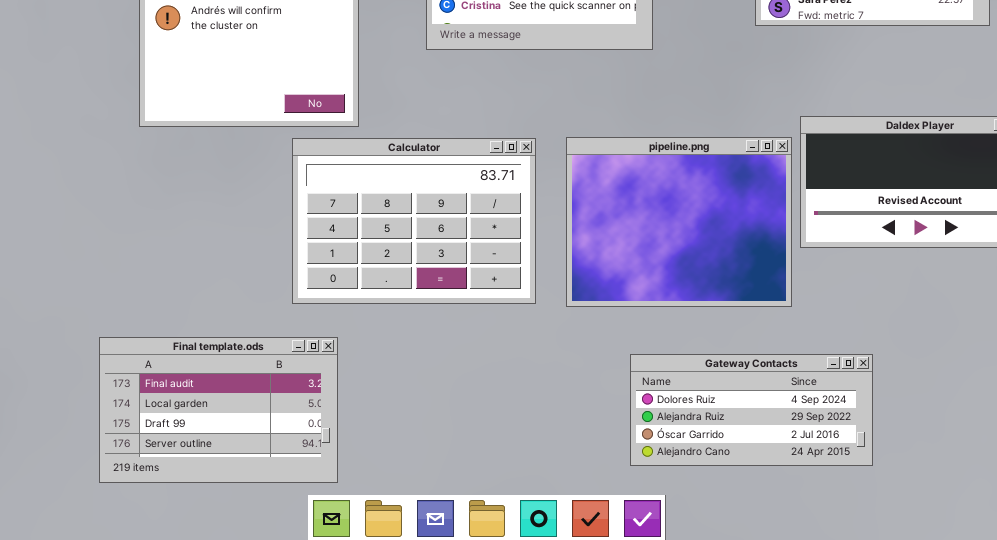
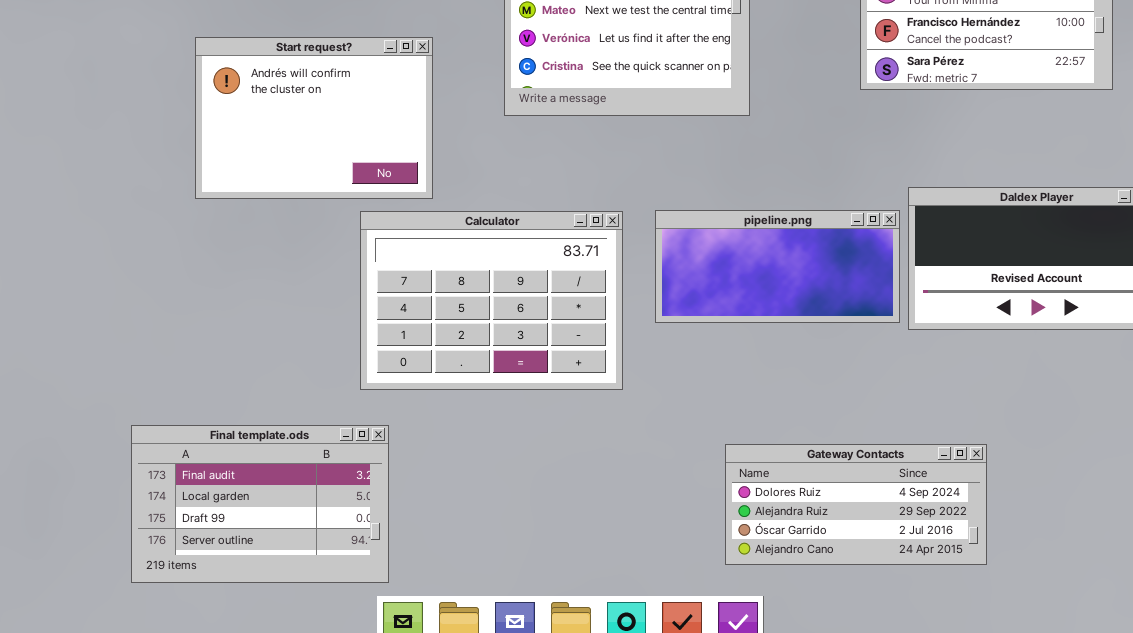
pipeline.png: [566,137,792,307] -> [655,210,900,323], resized
Final template.ods: [99,337,338,483] -> [131,425,389,583], moved

